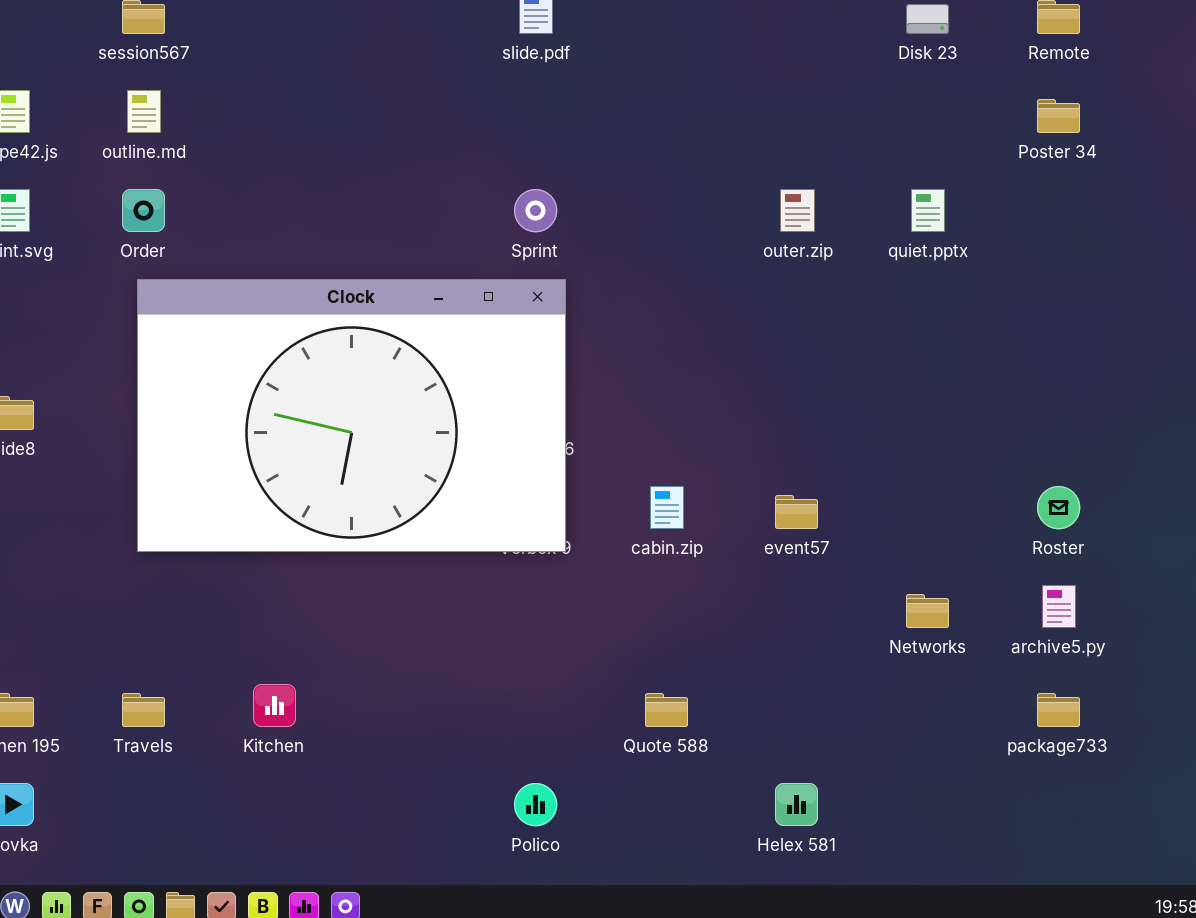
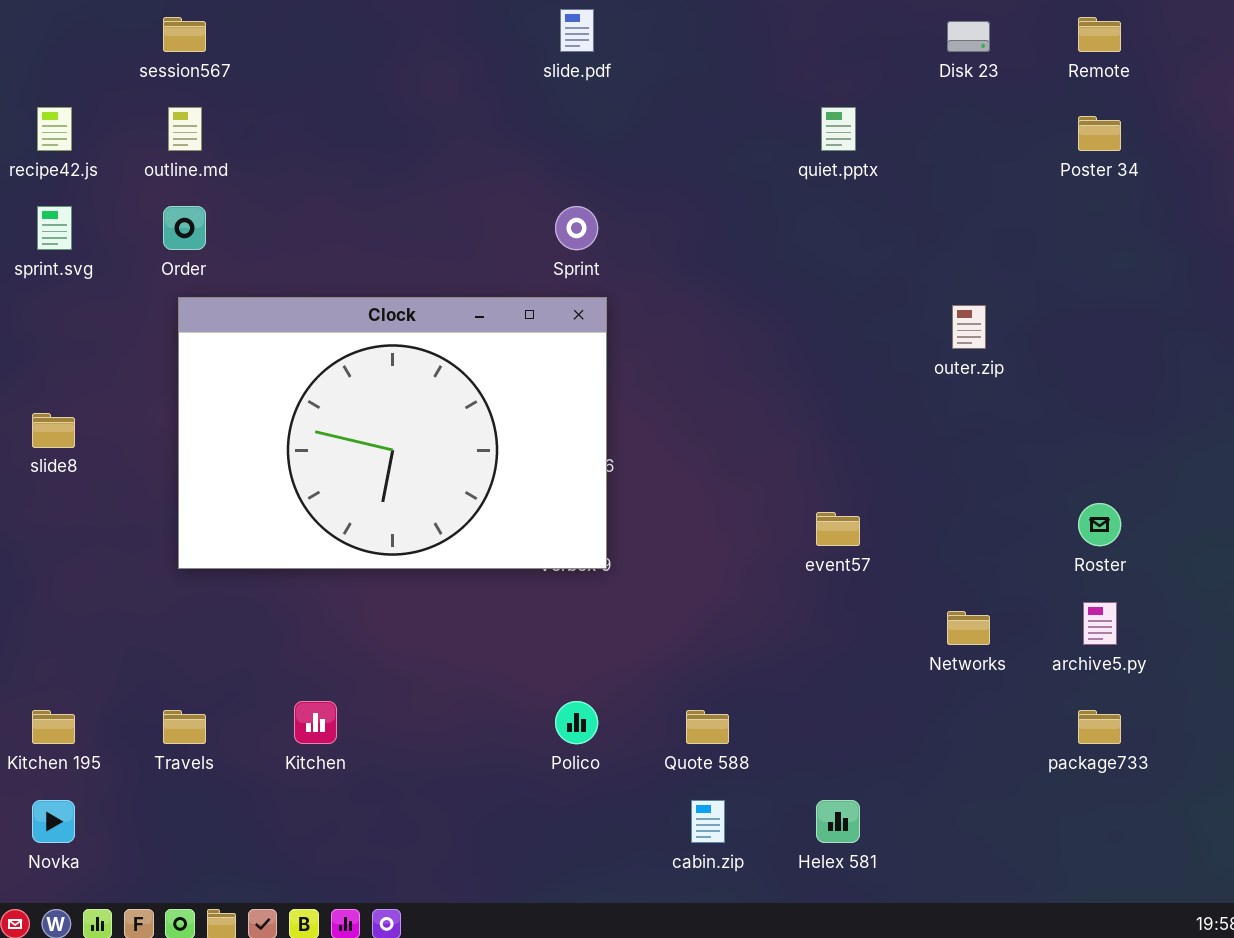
outer.zip: [780,189,815,232] -> [952,305,986,349], moved
quiet.pptx: [911,189,945,232] -> [821,107,856,151], moved
cabin.zip: [650,486,684,529] -> [691,800,725,843], moved
Polico: [514,783,557,826] -> [555,701,598,744], moved

